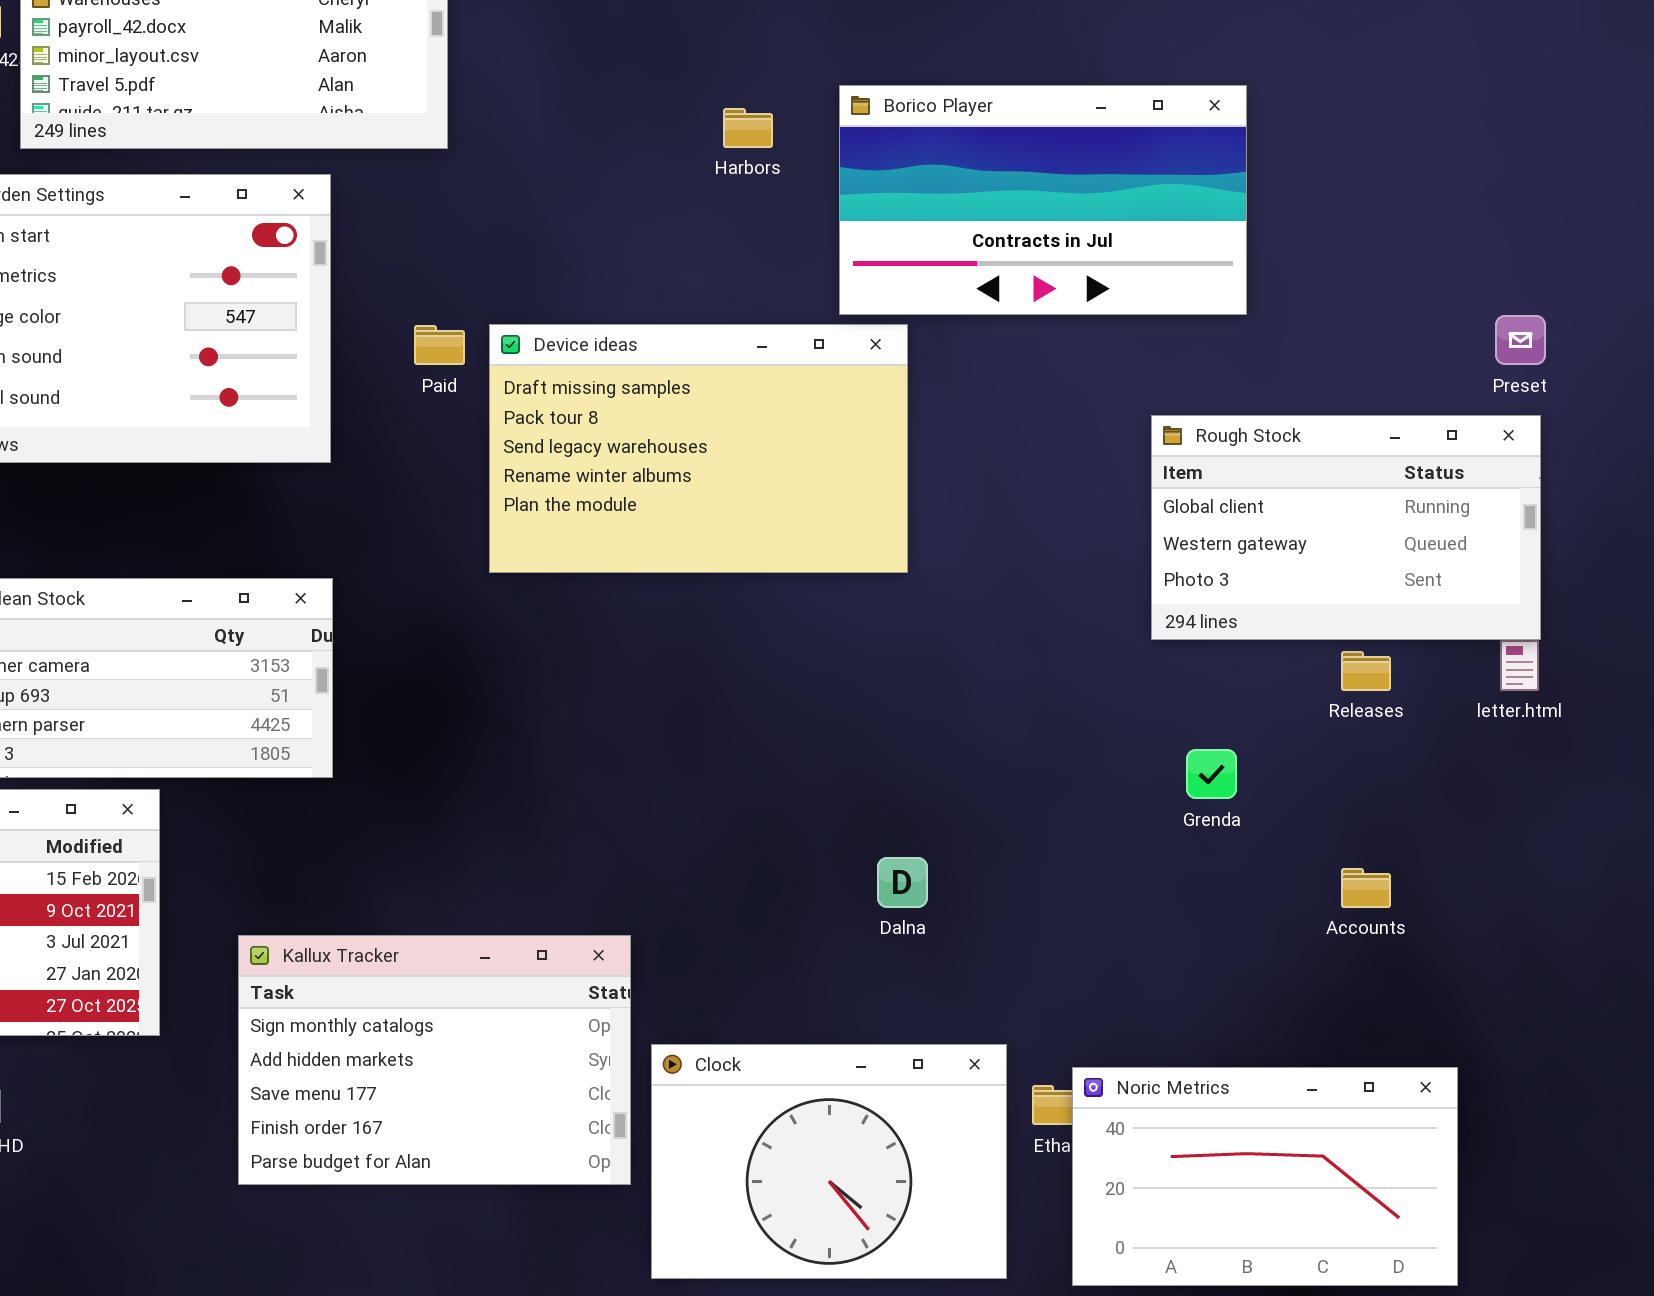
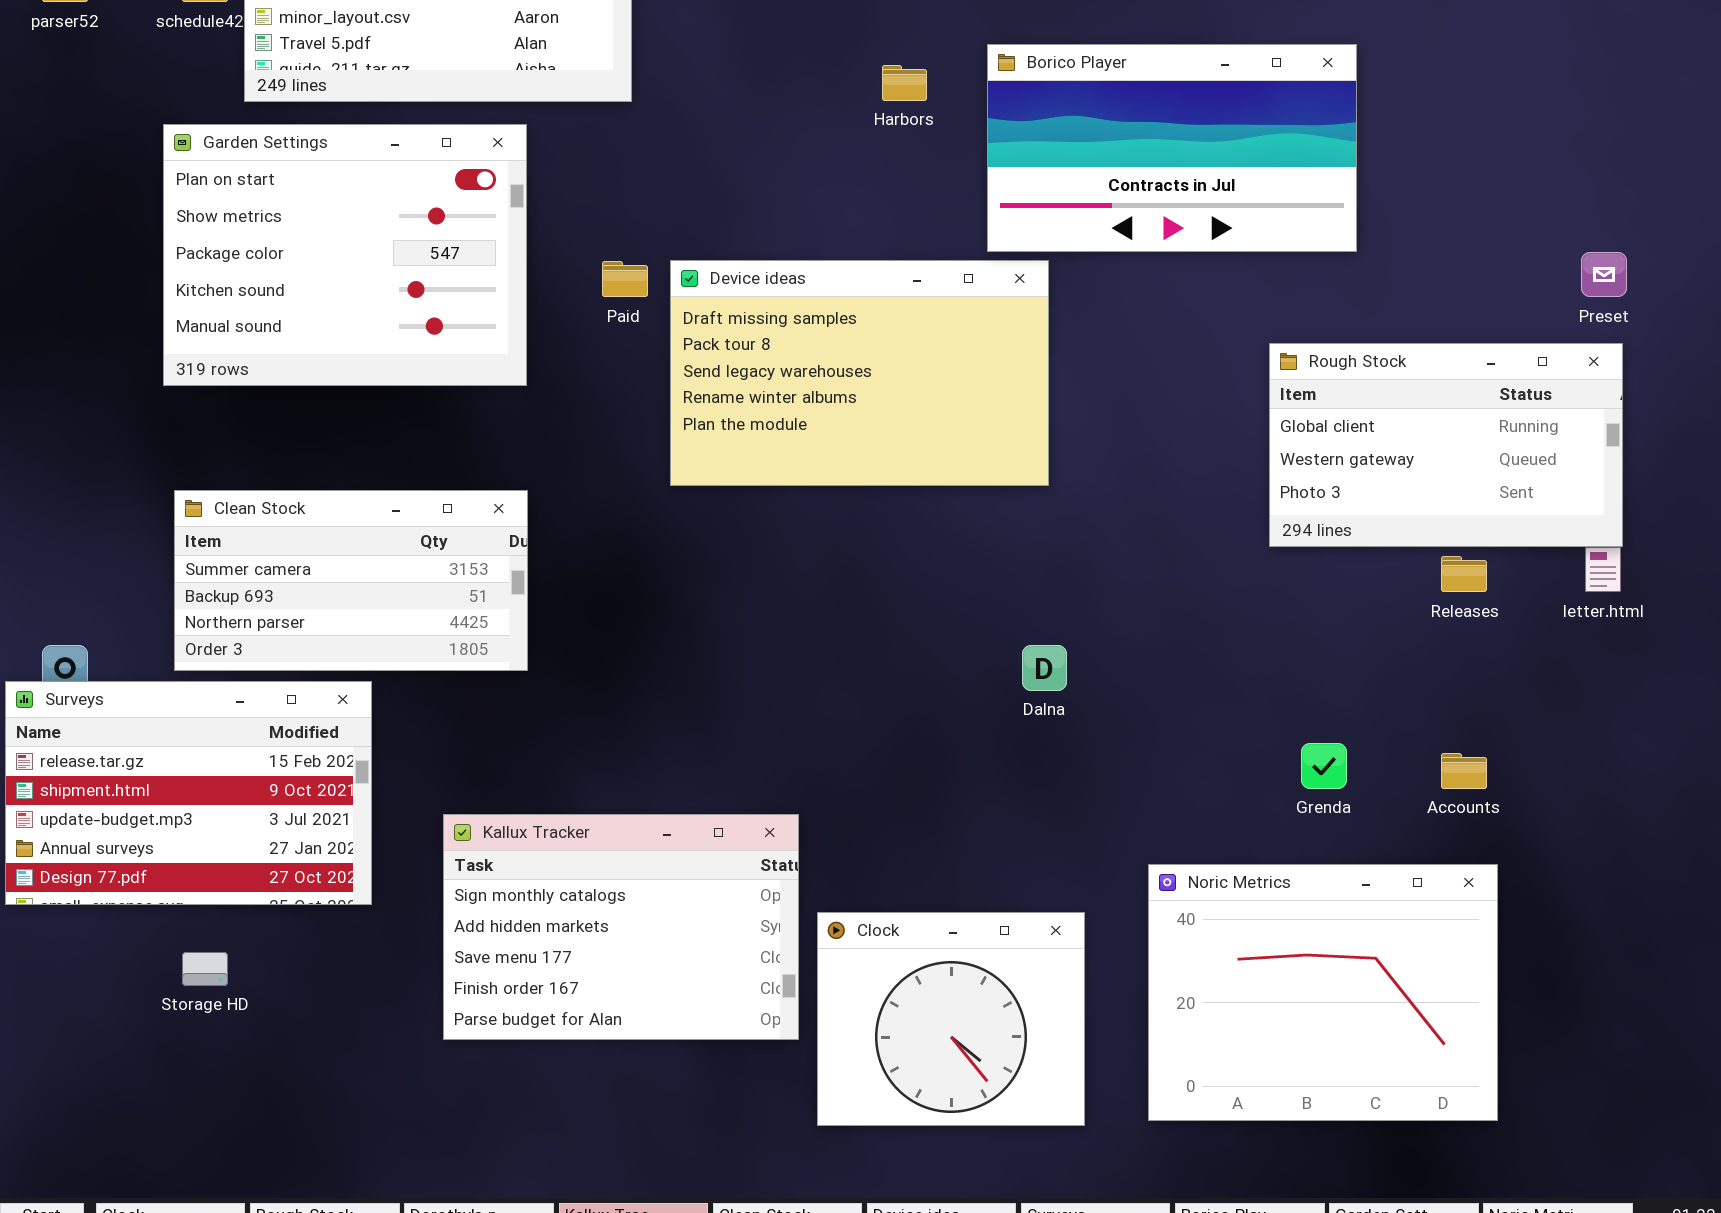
Grenda: [1186,749,1237,799] -> [1301,743,1347,789], moved
Dalna: [877,857,928,908] -> [1022,645,1067,691], moved
Clock: [651,1044,1007,1279] -> [817,912,1085,1126], resized
Noric Metrics: [1072,1067,1458,1286] -> [1148,864,1498,1121], moved, resized

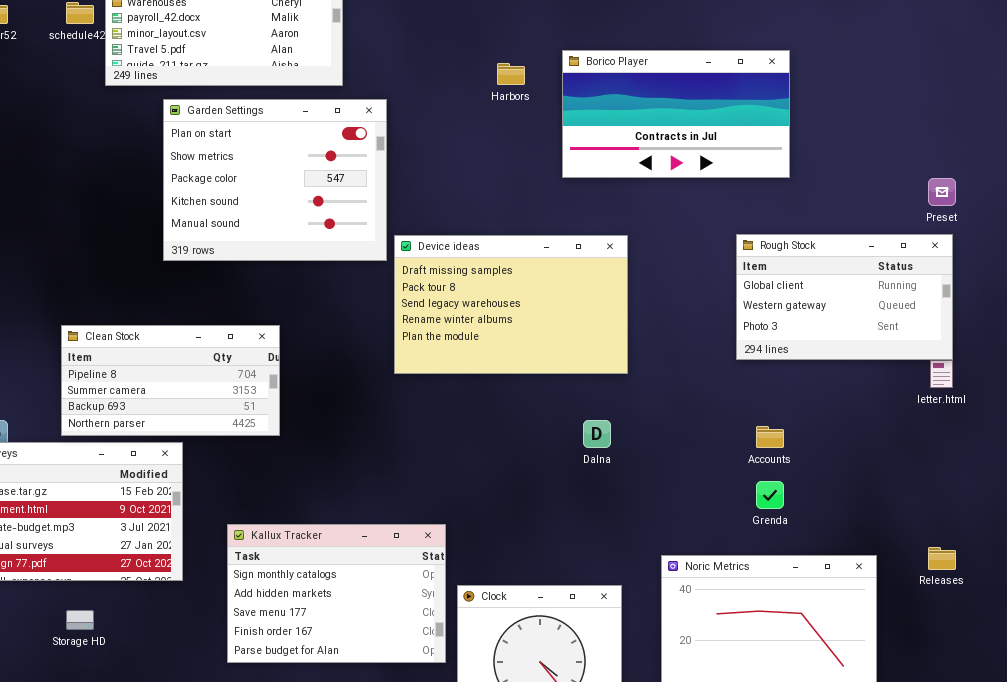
Garden Settings: [163,124,527,386] -> [163,99,387,261], moved
Device ideas: [670,260,1049,486] -> [394,235,628,374], moved
Clean Stock: [174,490,528,671] -> [61,325,280,436], scrolled up 1 row
Releases: [1441,556,1487,592] -> [928,547,956,570], moved
Accounts: [1441,753,1487,789] -> [756,426,784,448], moved

